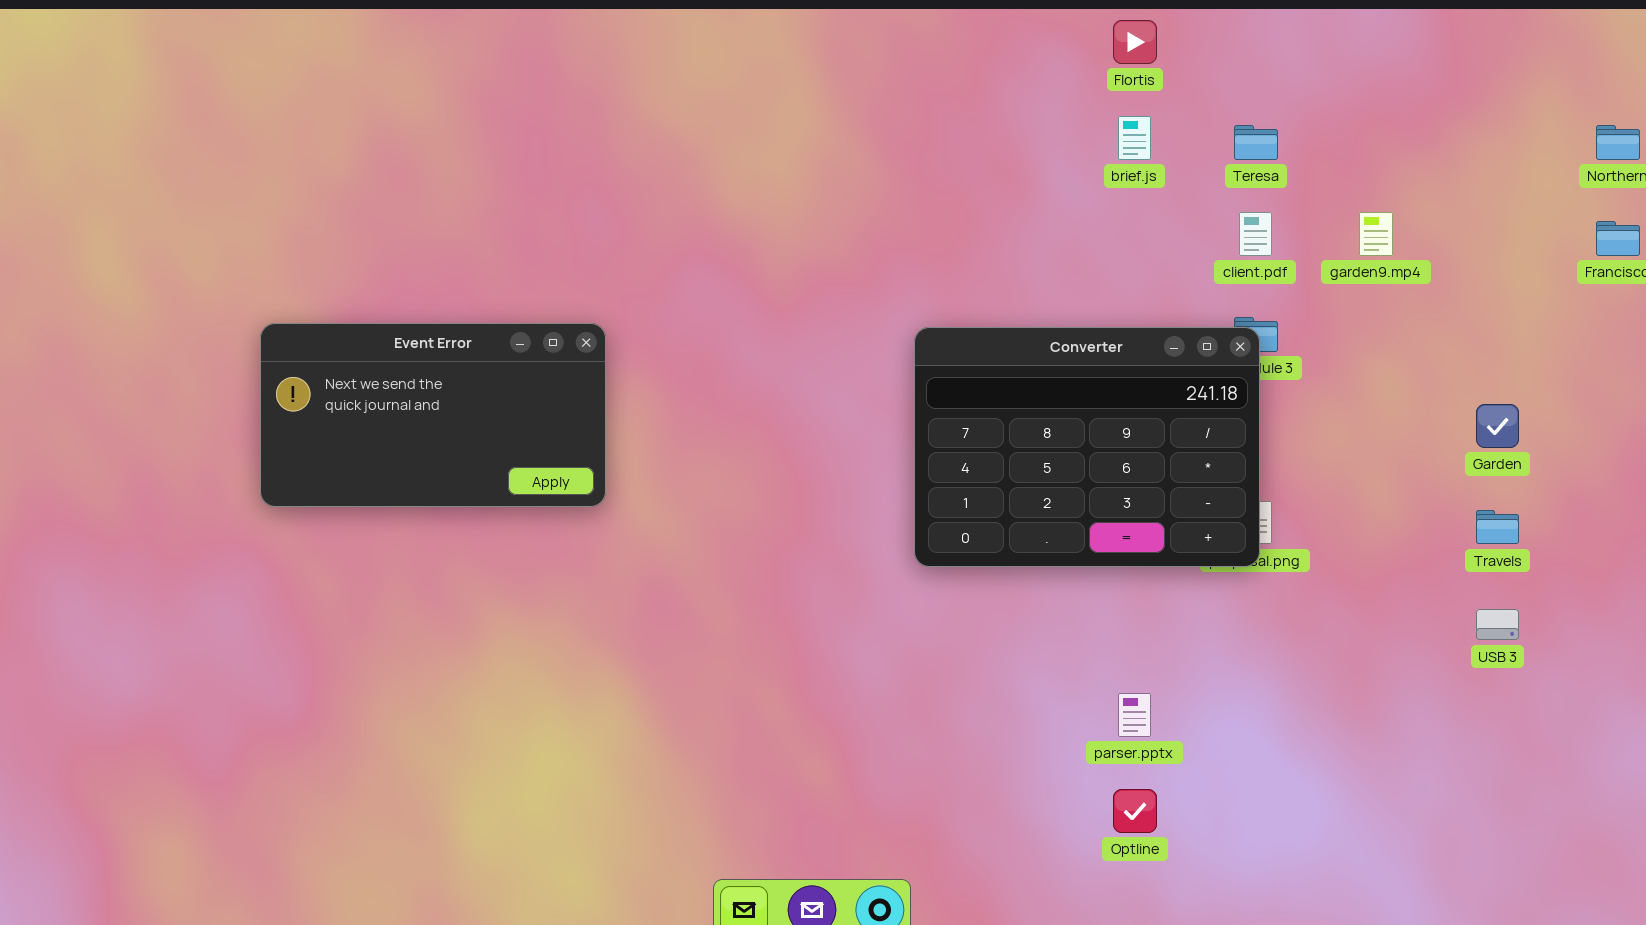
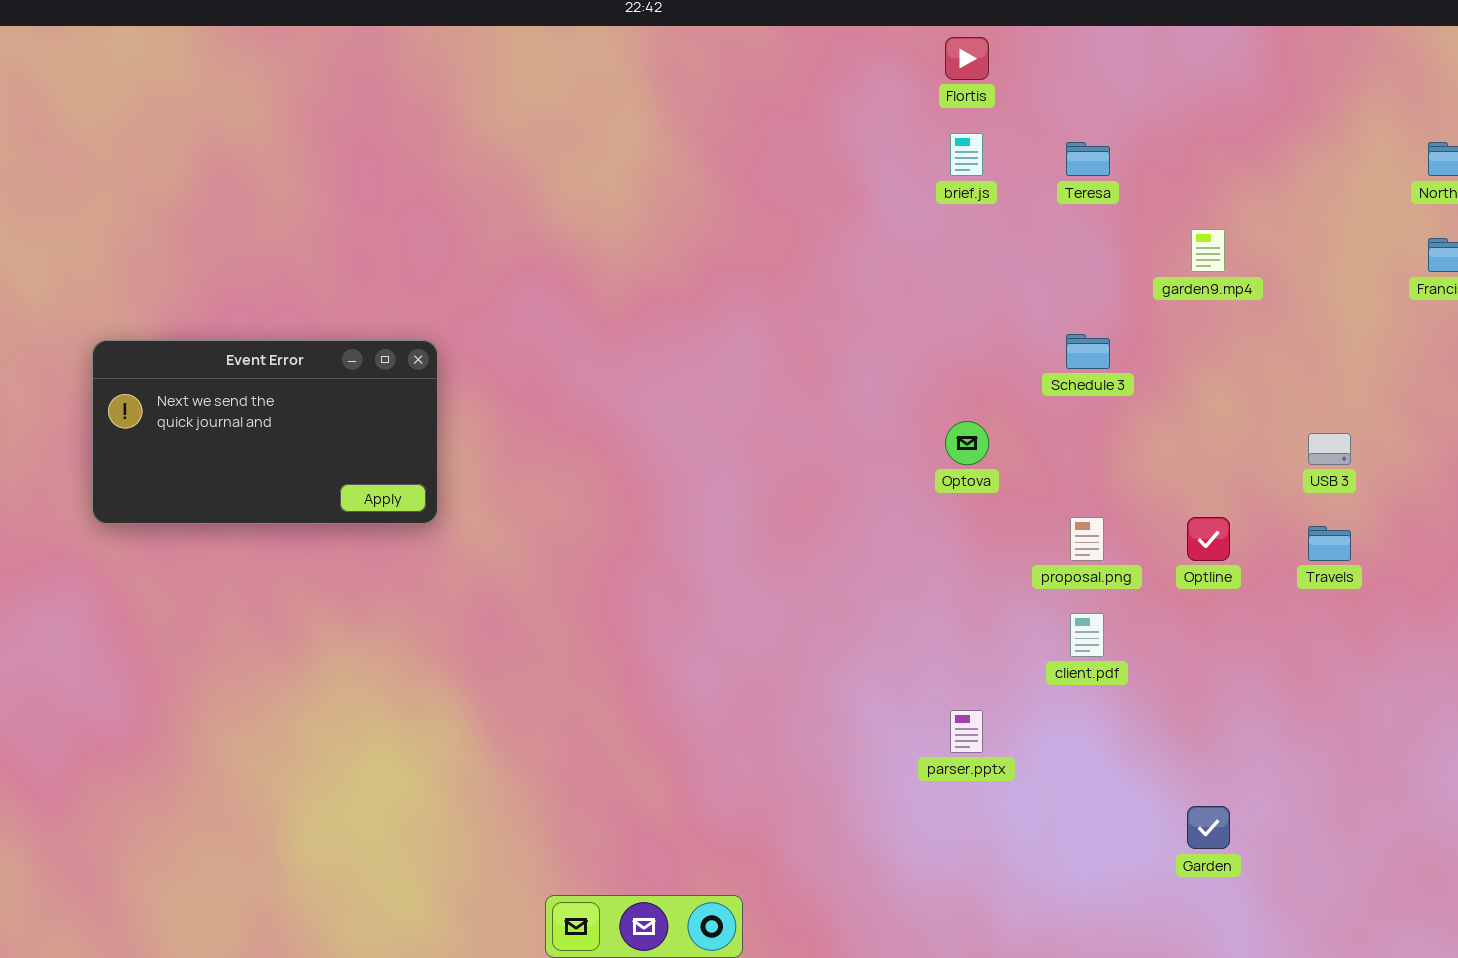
client.pdf: [1239,212,1272,256] -> [1070,613,1104,657], moved
Converter: [914,327,1260,567] -> none, closed
Garden: [1476,404,1519,448] -> [1187,806,1230,849], moved
USB 3: [1476,609,1519,640] -> [1308,433,1351,465], moved
Optline: [1113,789,1157,833] -> [1187,517,1230,561], moved

